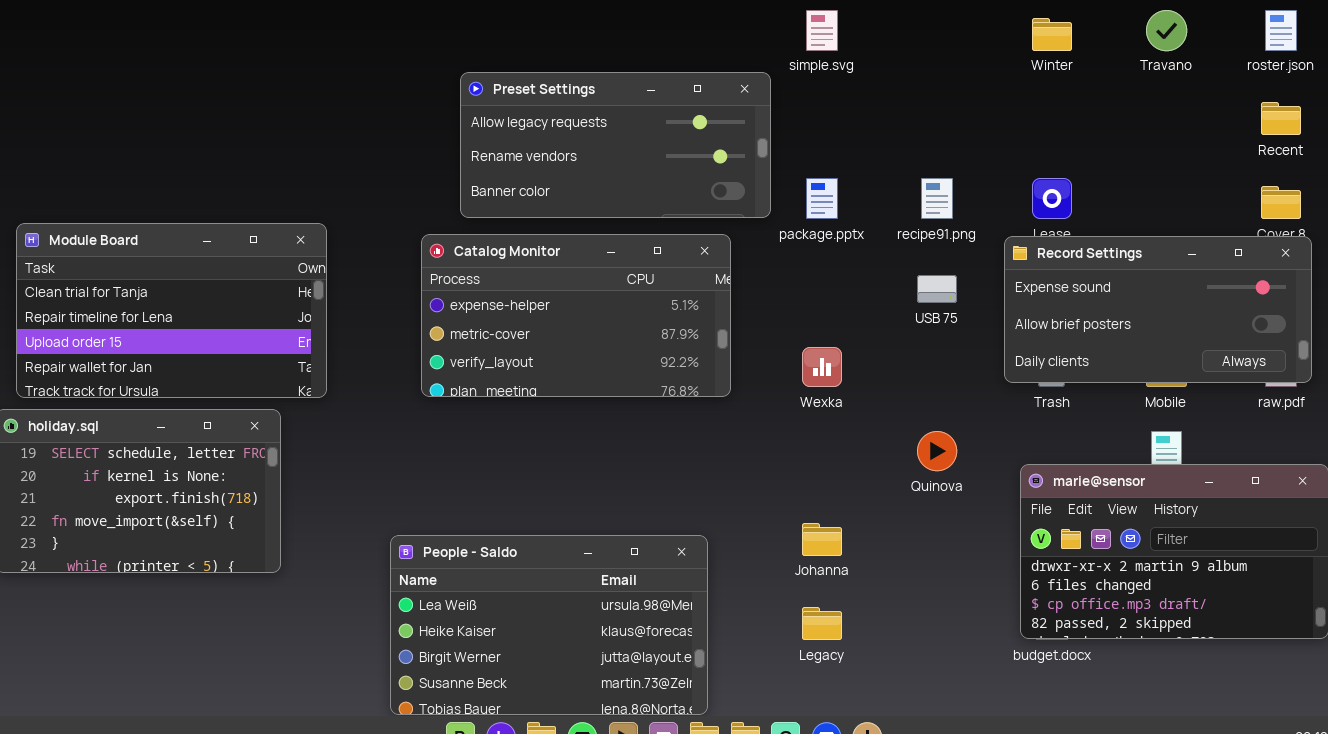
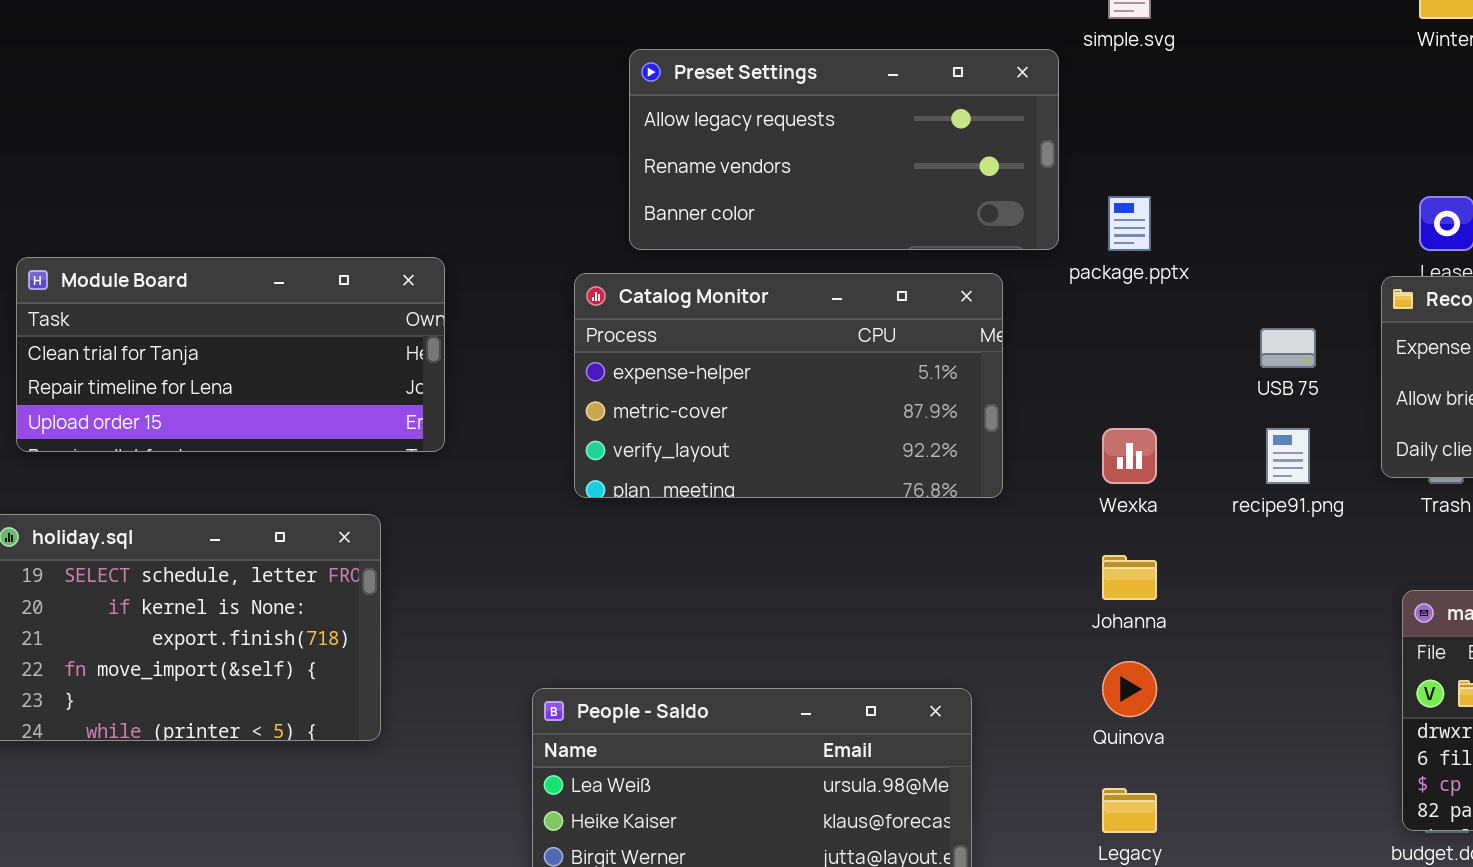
recipe91.png: [921,178,953,219] -> [1266,428,1310,484], moved
Module Board: [16,223,327,398] -> [16,257,445,452], resized
Quinova: [917,431,957,471] -> [1102,661,1157,717], moved
Johanna: [802,523,842,556] -> [1102,555,1157,600], moved

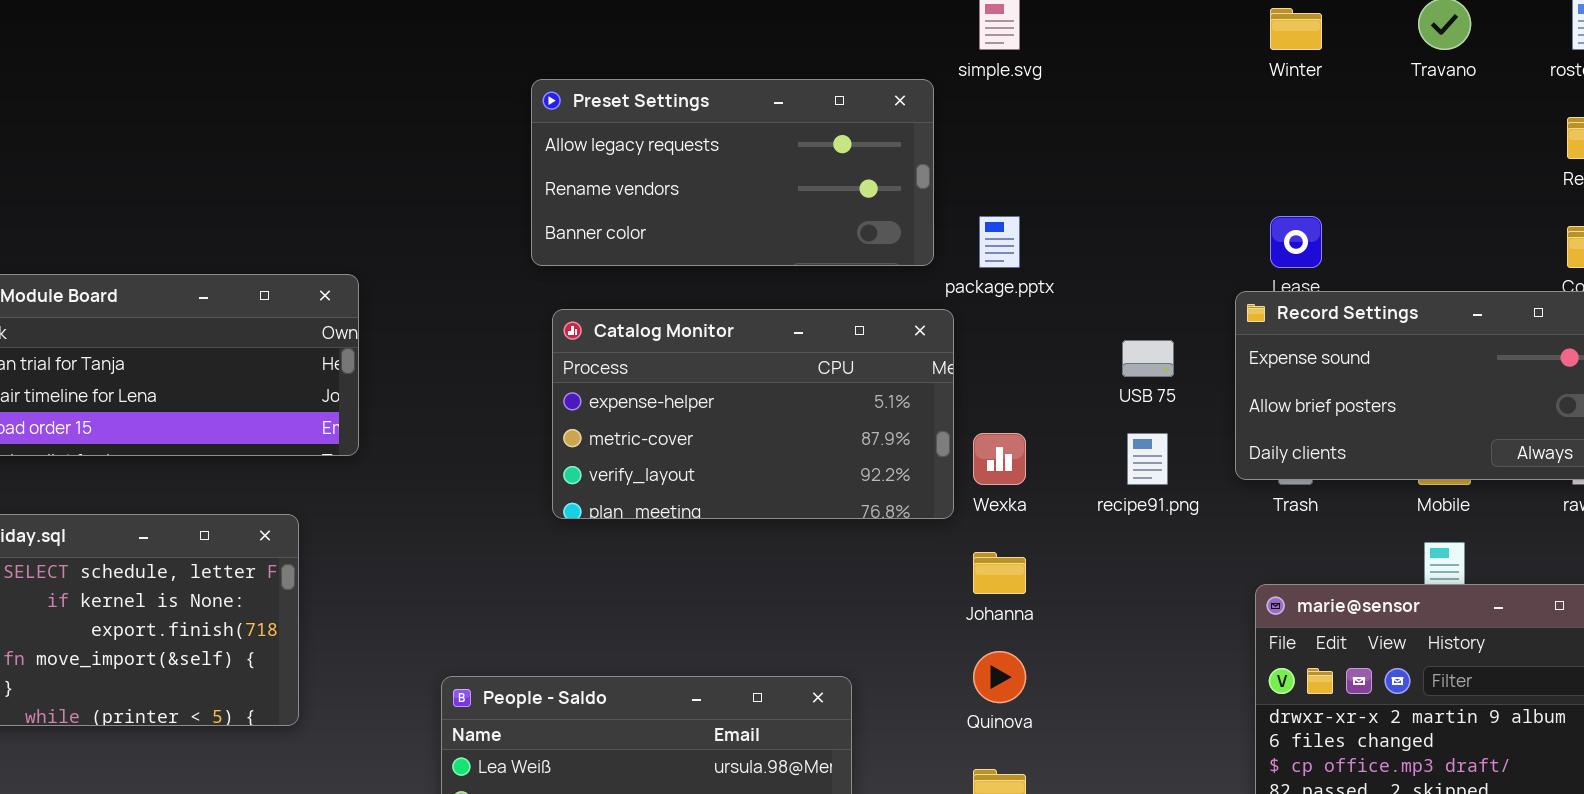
Catalog Monitor: [574,273,1003,498] -> [552,309,954,519], moved

